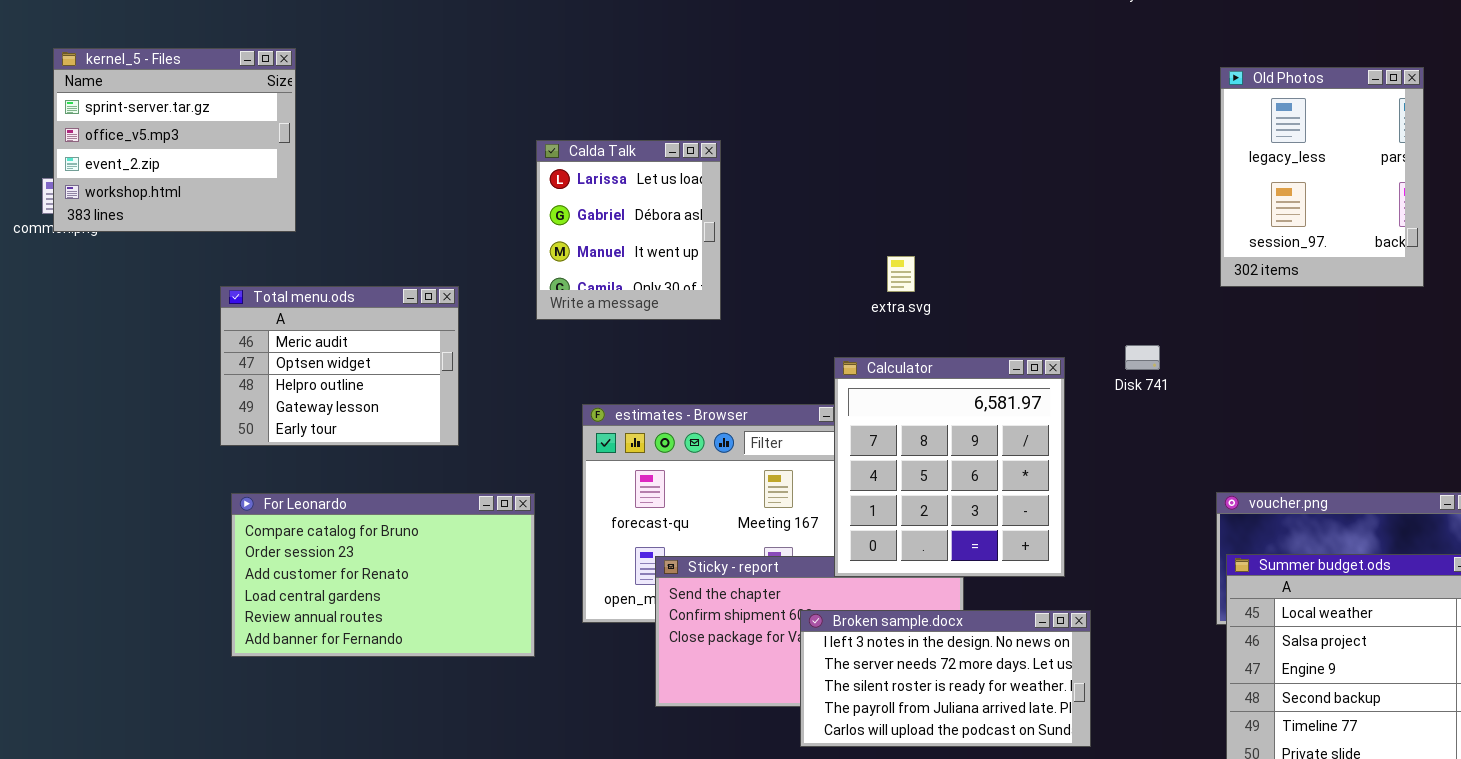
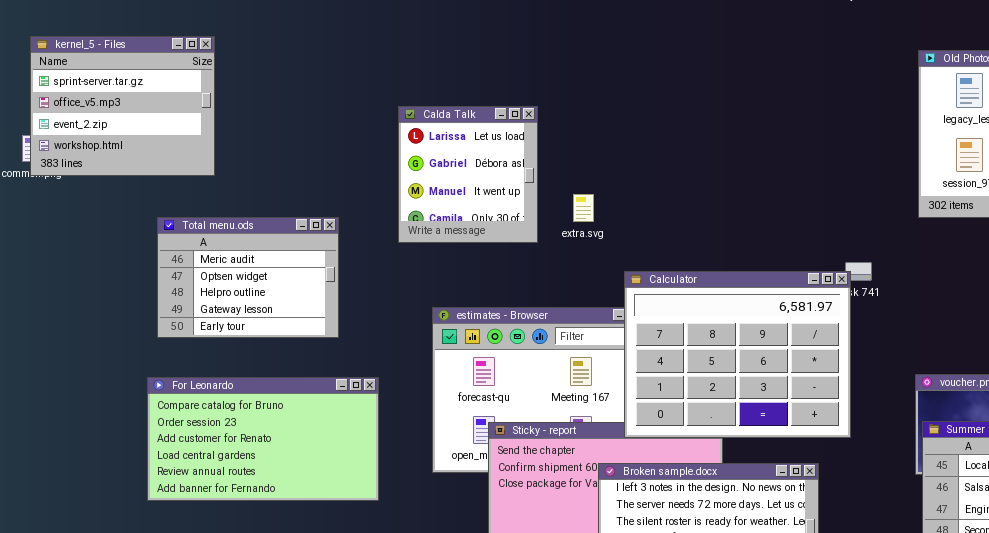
extra.svg: [887,256,915,292] -> [573,194,594,222], moved
Calculator: [834,357,1065,577] -> [624,271,851,438], resized
For Leonardo: [231,493,535,657] -> [147,377,379,501], moved

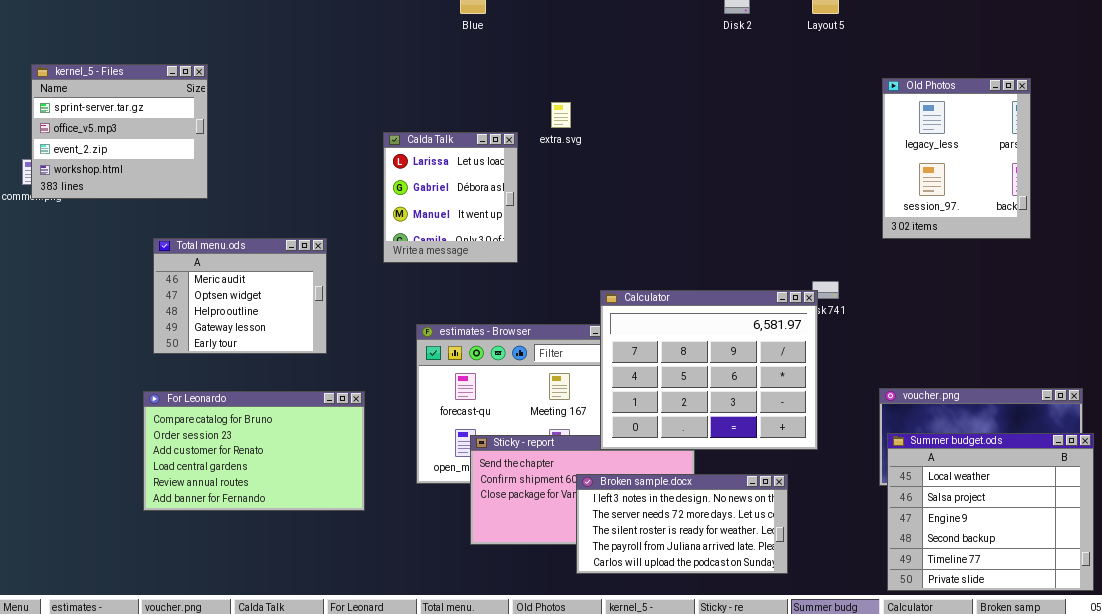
extra.svg: [573,194,594,222] -> [551,102,571,128], moved

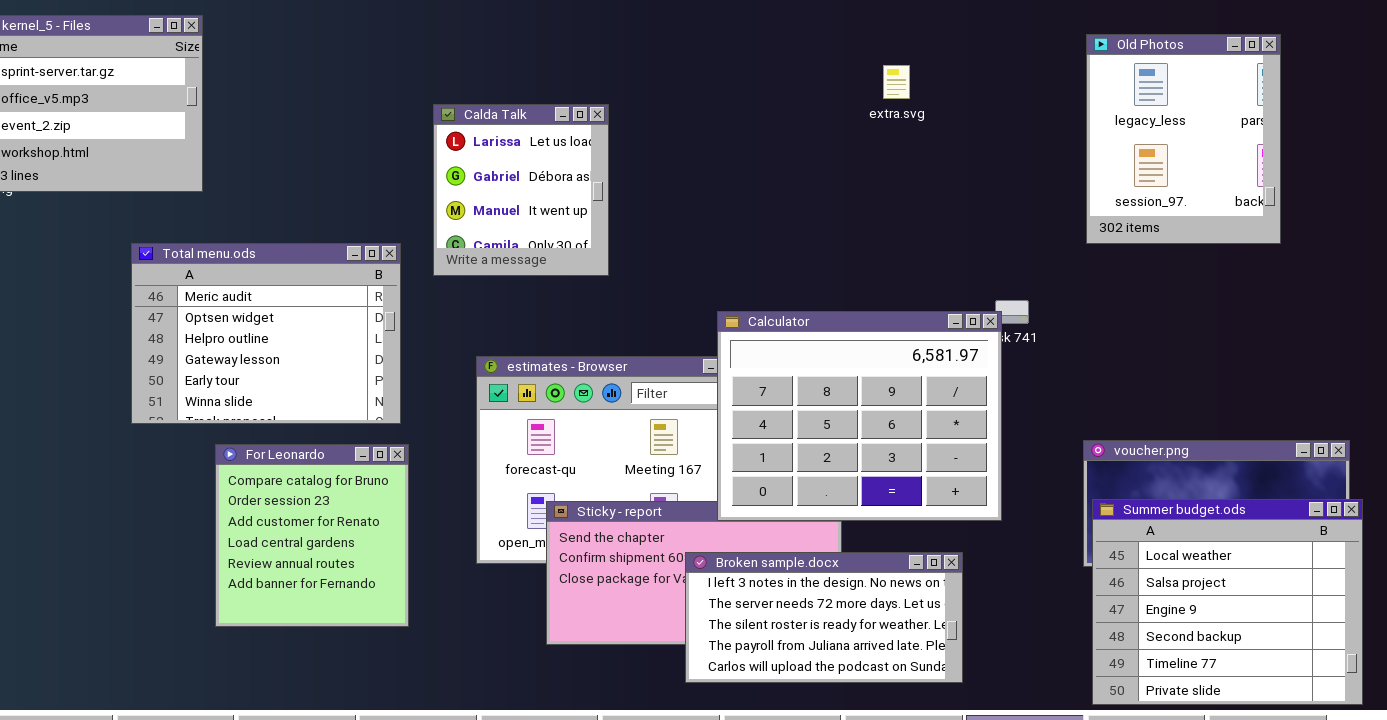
extra.svg: [551,102,571,128] -> [883,65,910,99], moved
Total menu.ods: [153,238,327,354] -> [131,243,401,424], resized
For Leonardo: [143,391,365,511] -> [215,444,409,627], resized

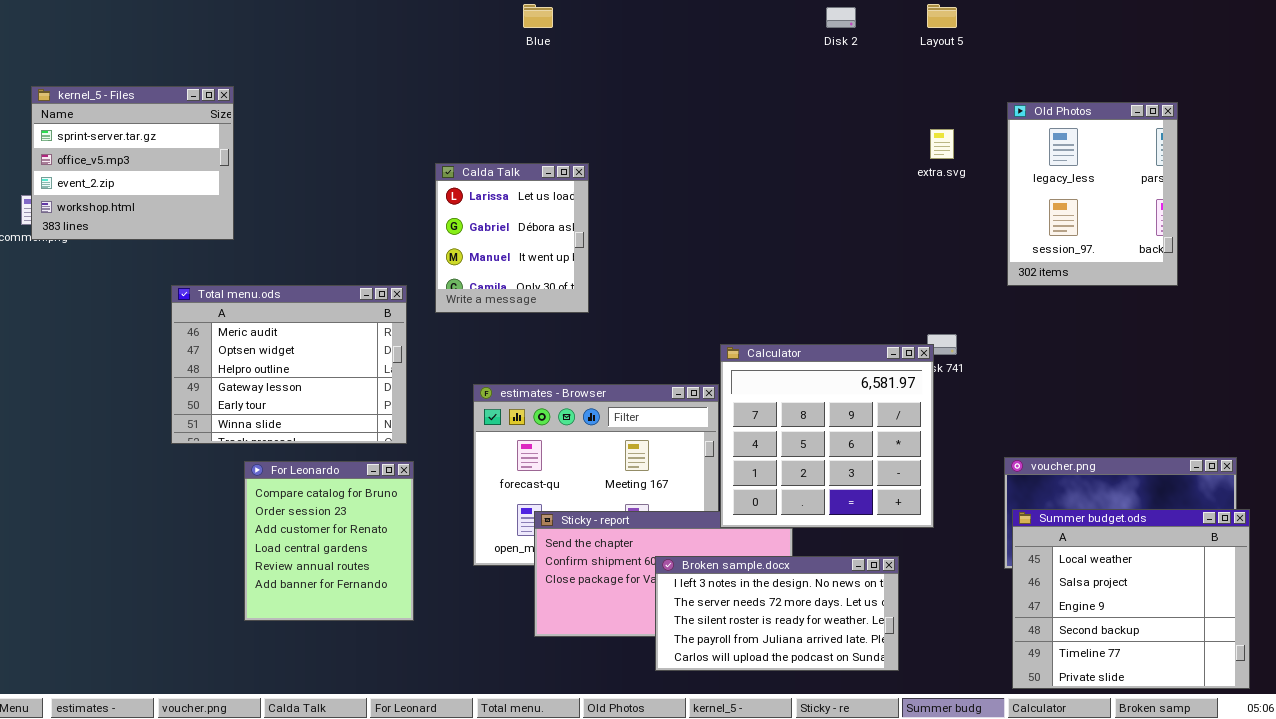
extra.svg: [883,65,910,99] -> [930,129,954,159], moved
Calculator: [717,311,1002,521] -> [720,344,934,528], resized

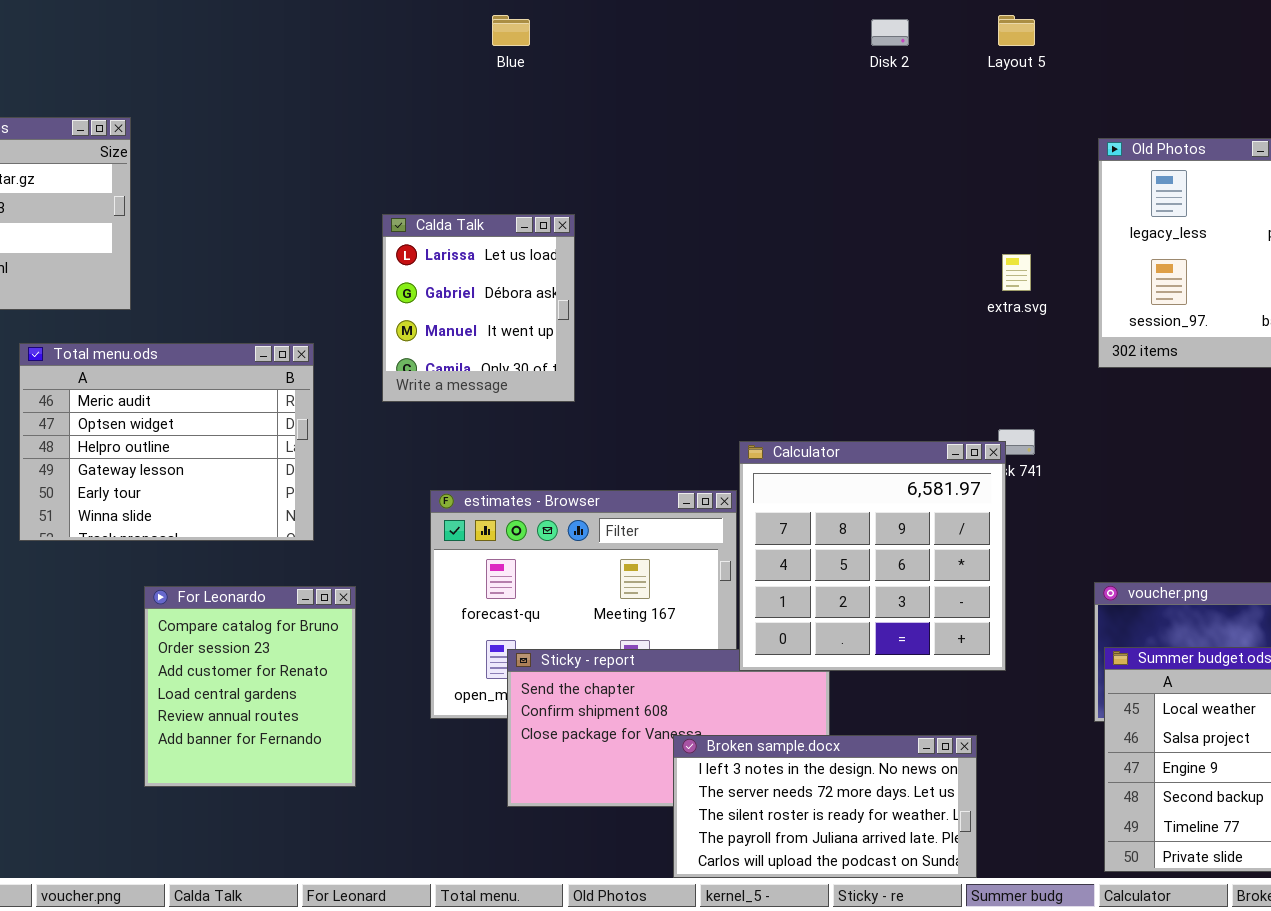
extra.svg: [930,129,954,159] -> [1002,254,1031,291], moved
Total menu.ods: [171,285,407,444] -> [19,343,314,541], moved
Broken sample.docx: [655,556,899,671] -> [673,735,977,878], moved

